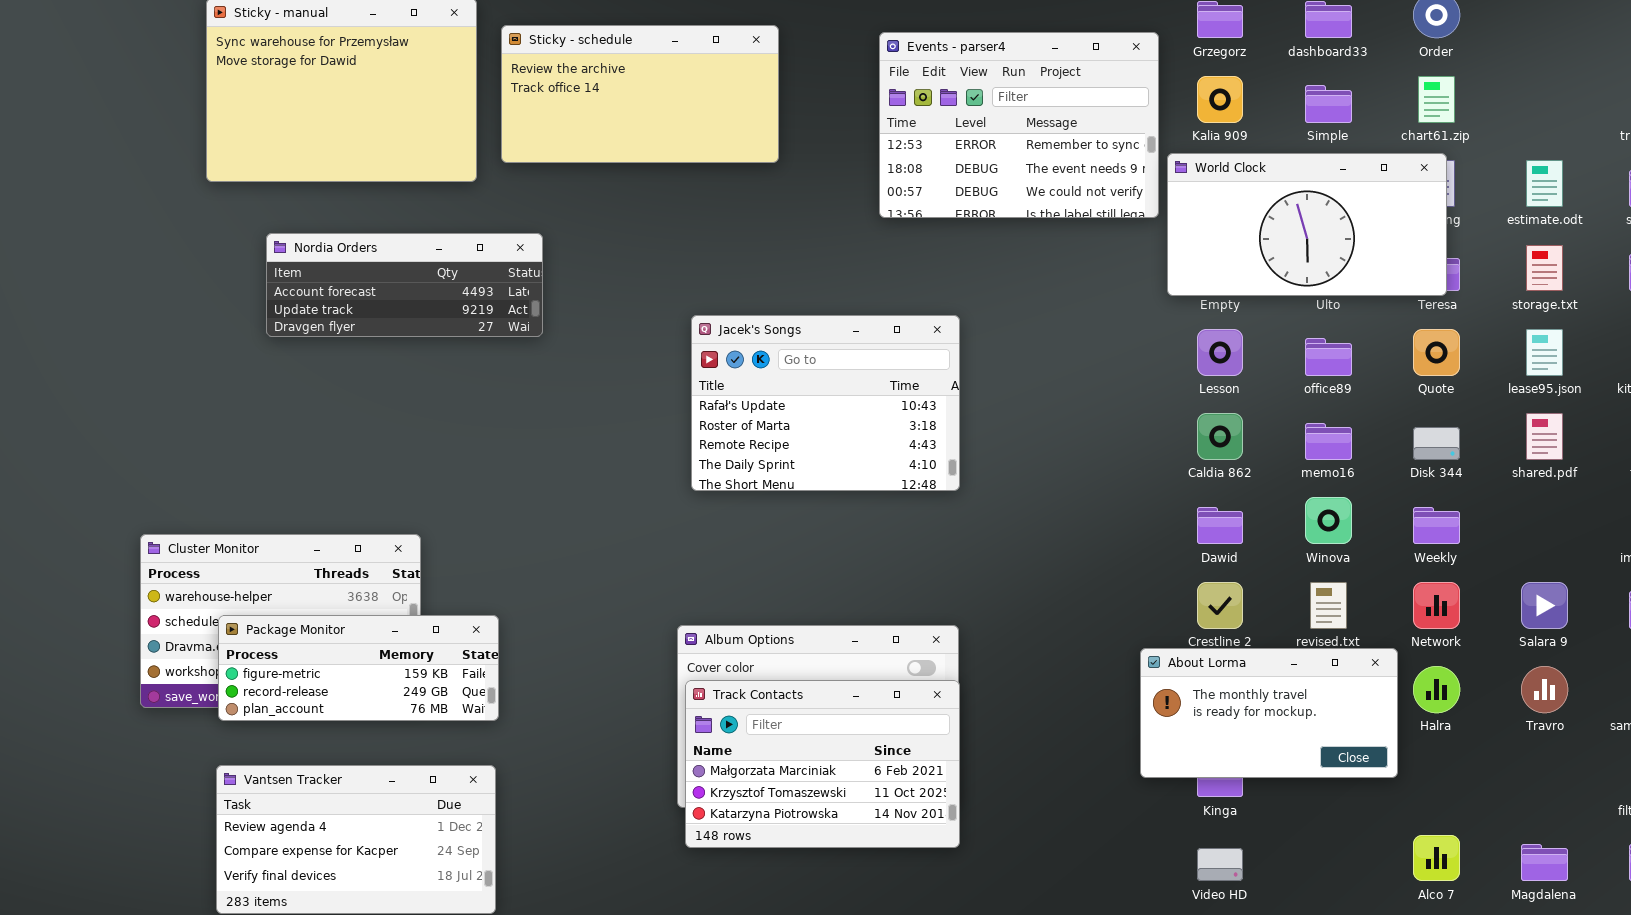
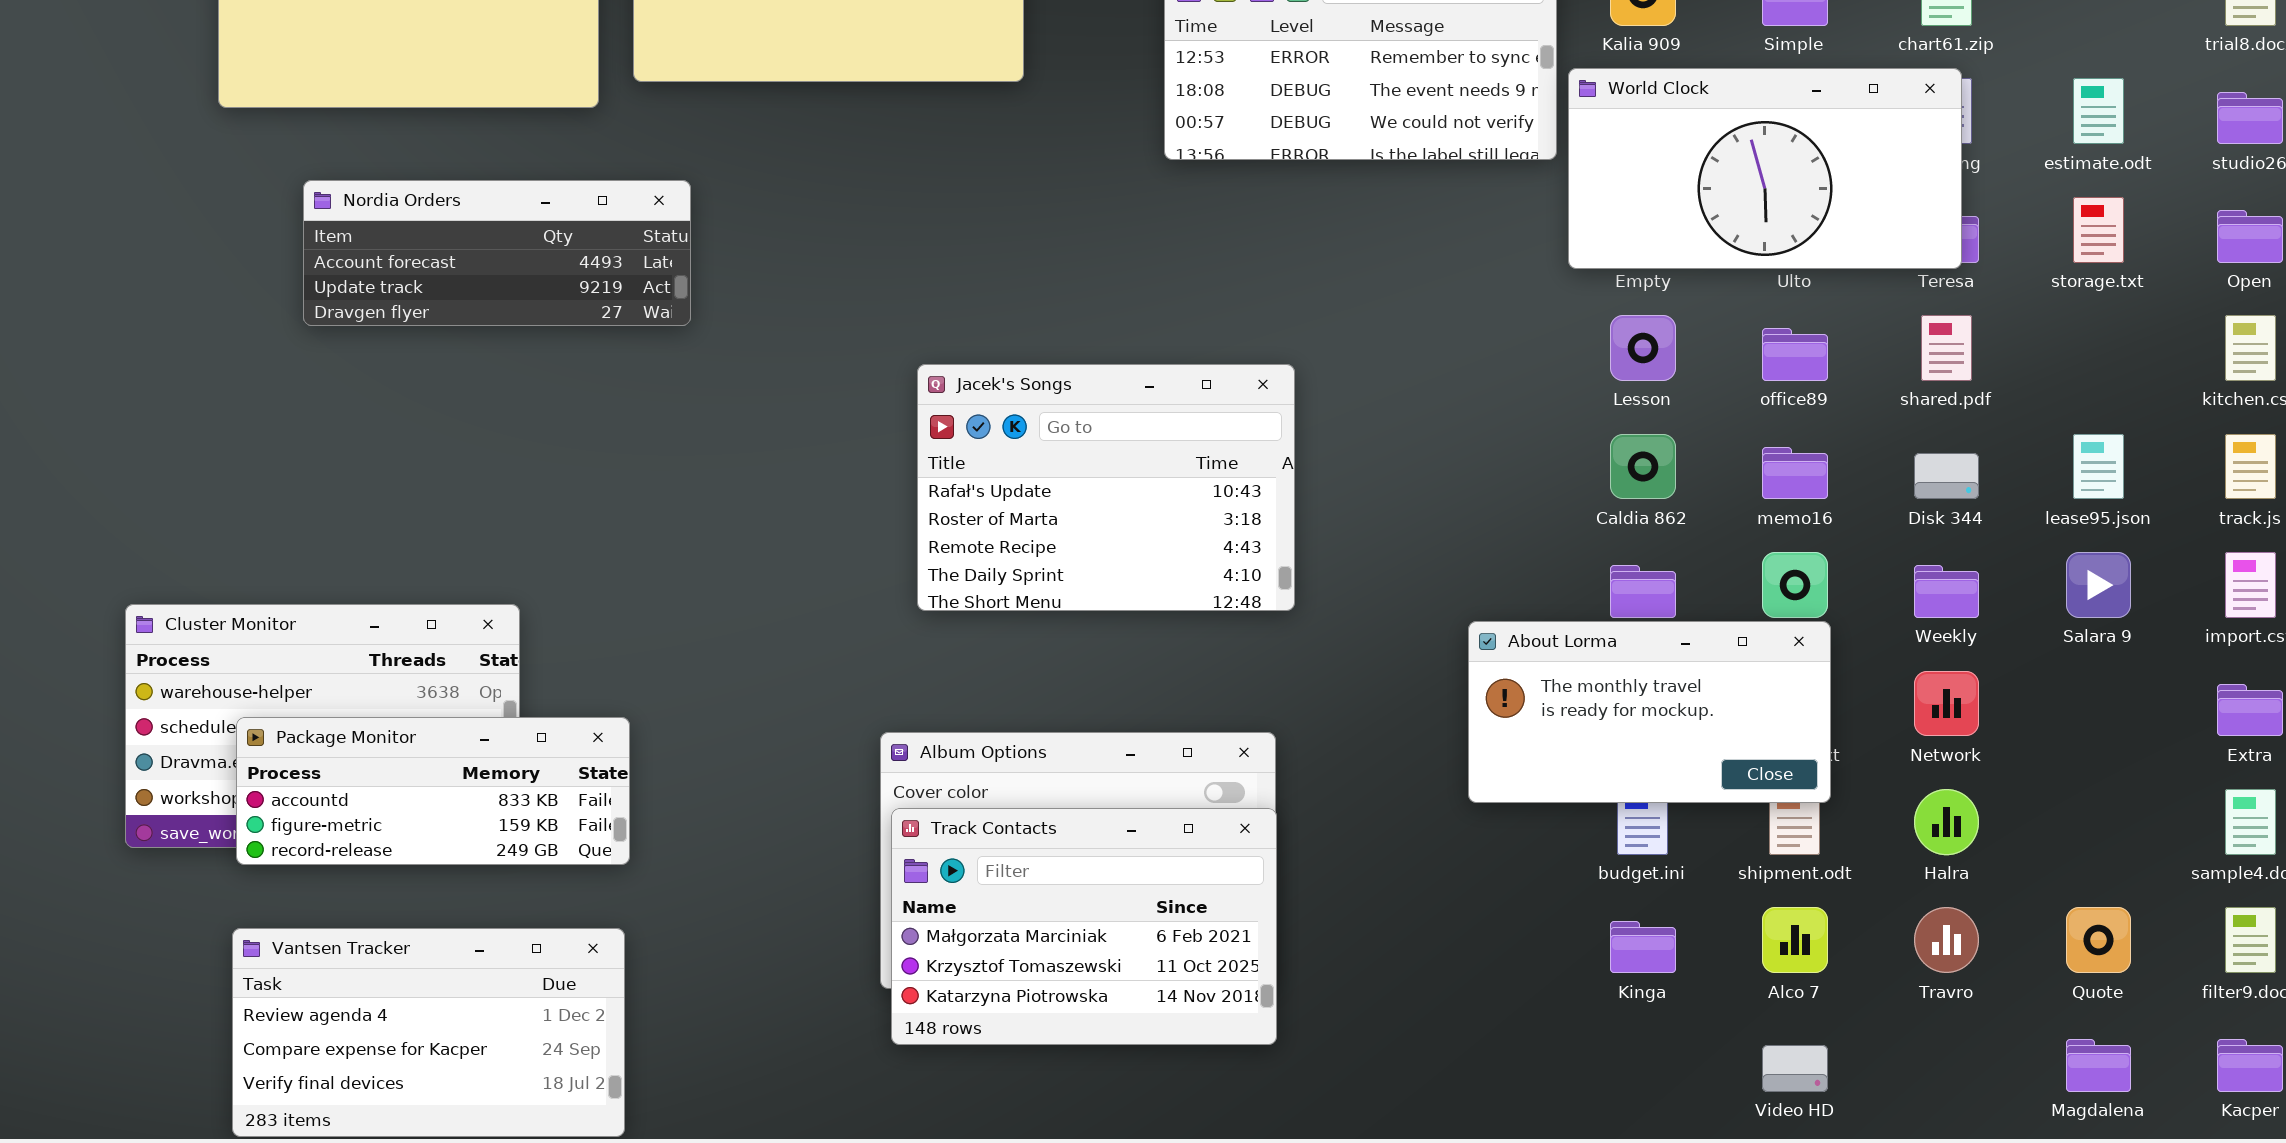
Jacek's Songs: [691,315,960,491] -> [917,364,1295,611], moved
Quote: [1413,329,1460,376] -> [2066,907,2131,973], moved
lease95.json: [1526,329,1563,376] -> [2073,434,2124,499], moved
shared.pdf: [1526,413,1563,460] -> [1921,315,1972,381], moved
Salara 9: [1521,582,1568,629] -> [2066,552,2131,618], moved
Package Monitor: [218,615,499,721] -> [236,717,630,865], scrolled up 1 row
About Lorma: [1140,648,1398,778] -> [1468,621,1831,803], moved
Travro: [1521,666,1568,713] -> [1914,907,1979,973], moved
Alco 7: [1413,835,1460,881] -> [1762,907,1828,973], moved
Video HD: [1197,848,1243,881] -> [1762,1045,1828,1092], moved

